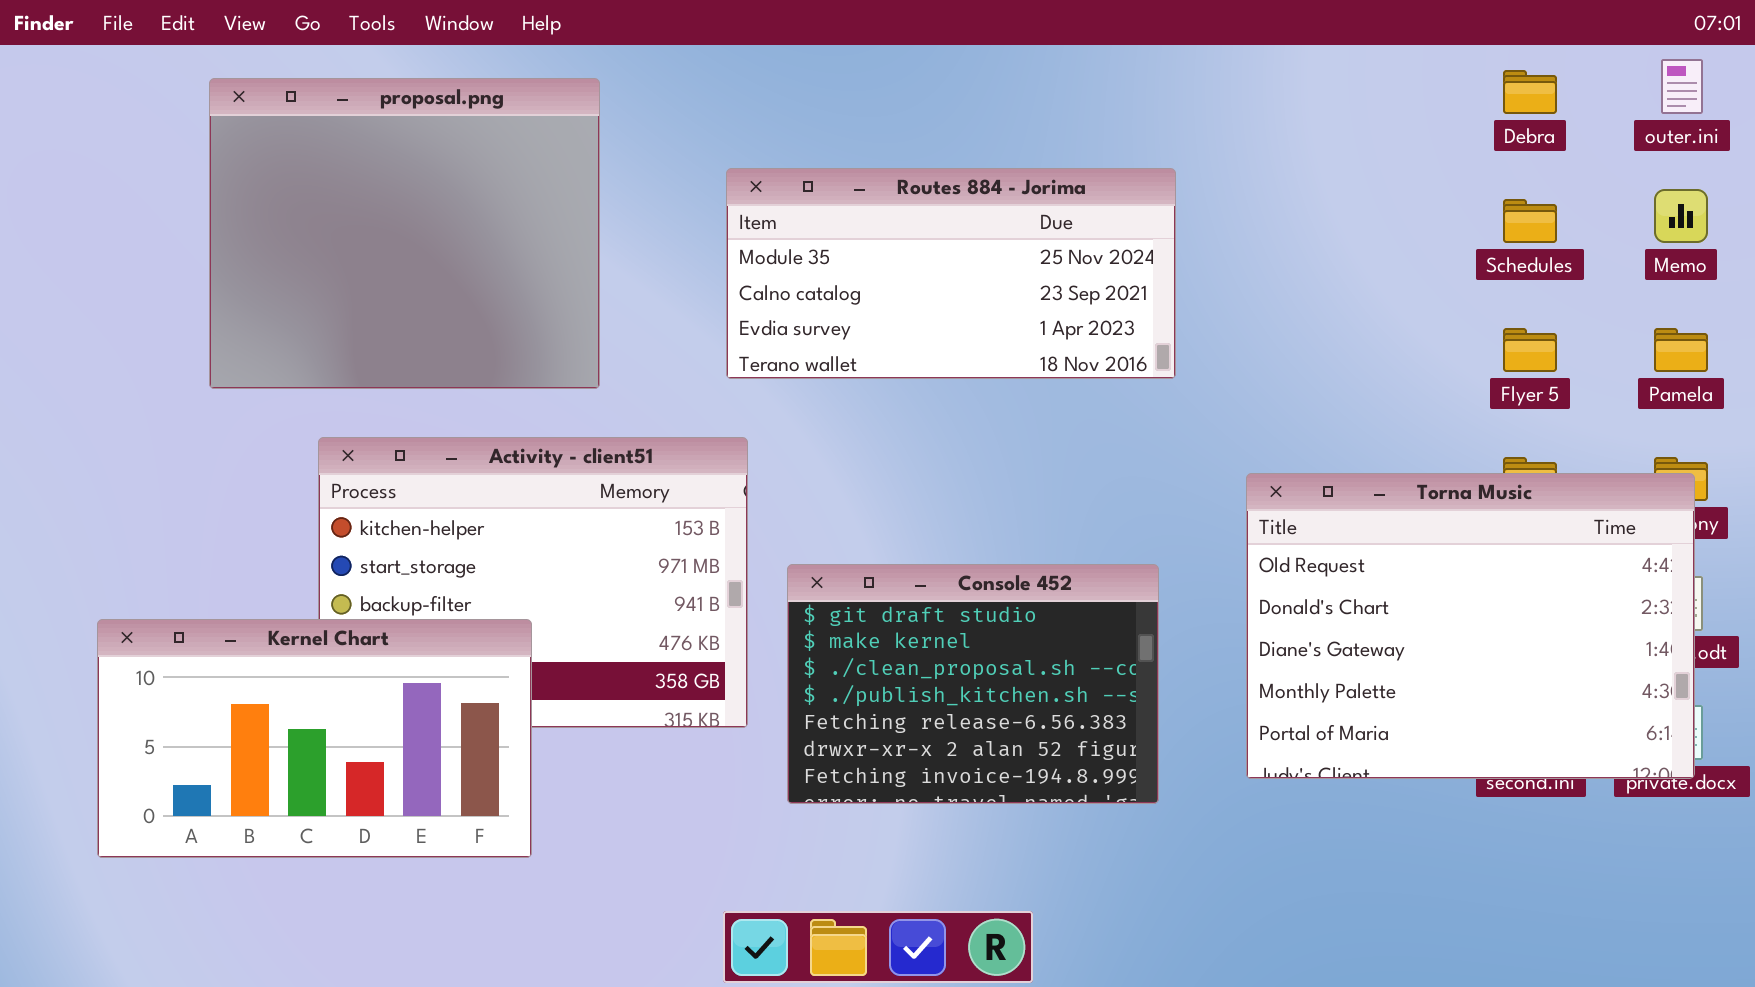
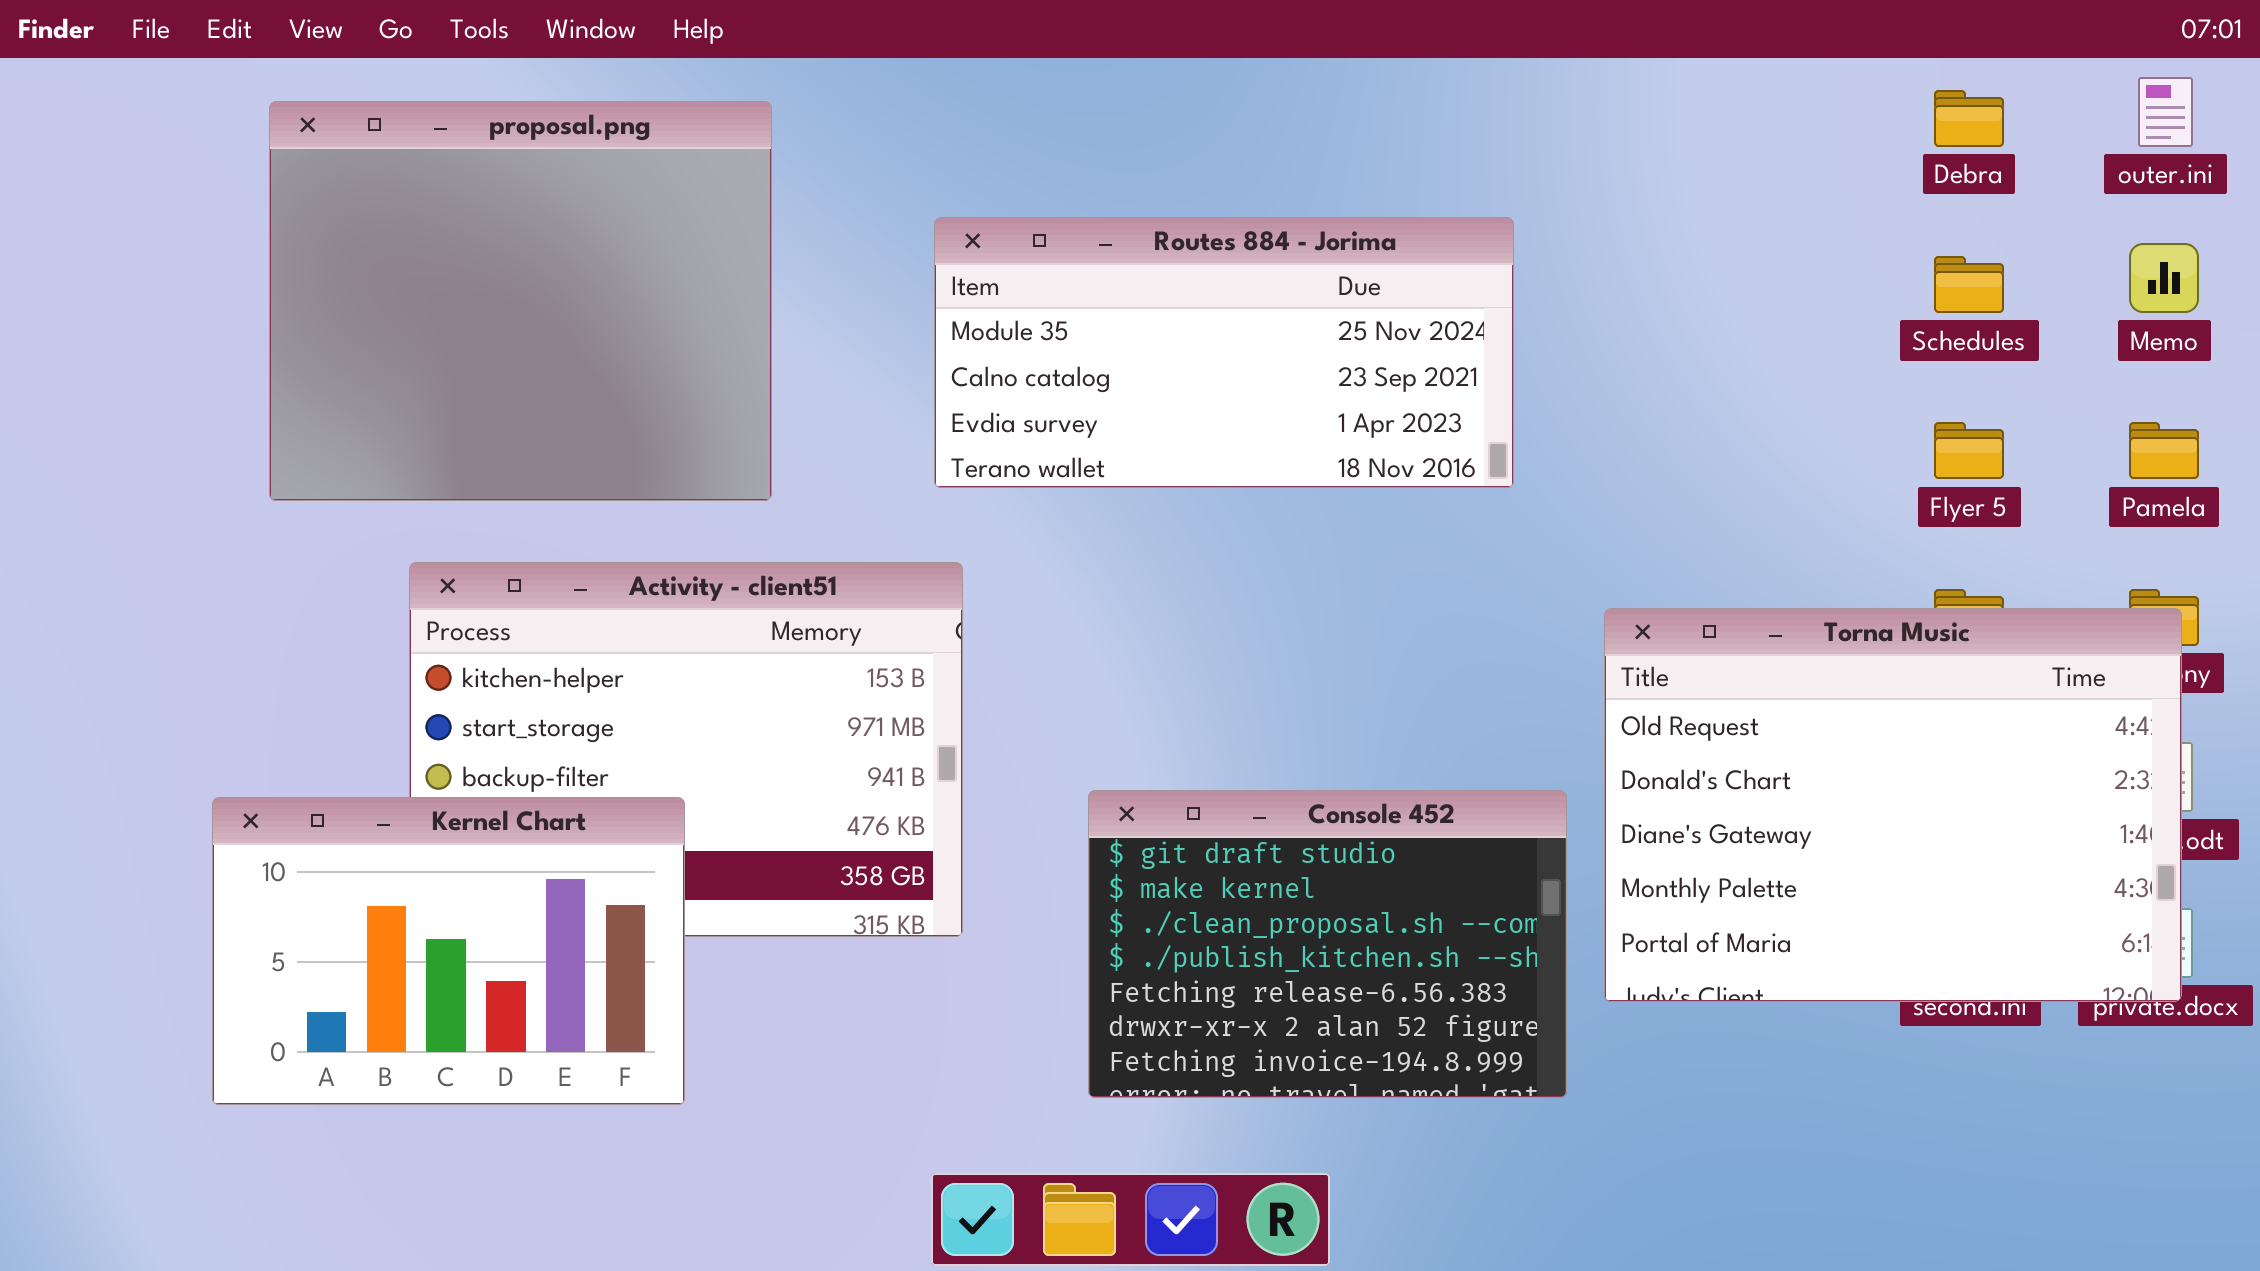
Console 452: [787,564,1159,804] -> [1088,790,1567,1098], moved
Kernel Chart: [97,619,532,858] -> [212,797,685,1105], resized

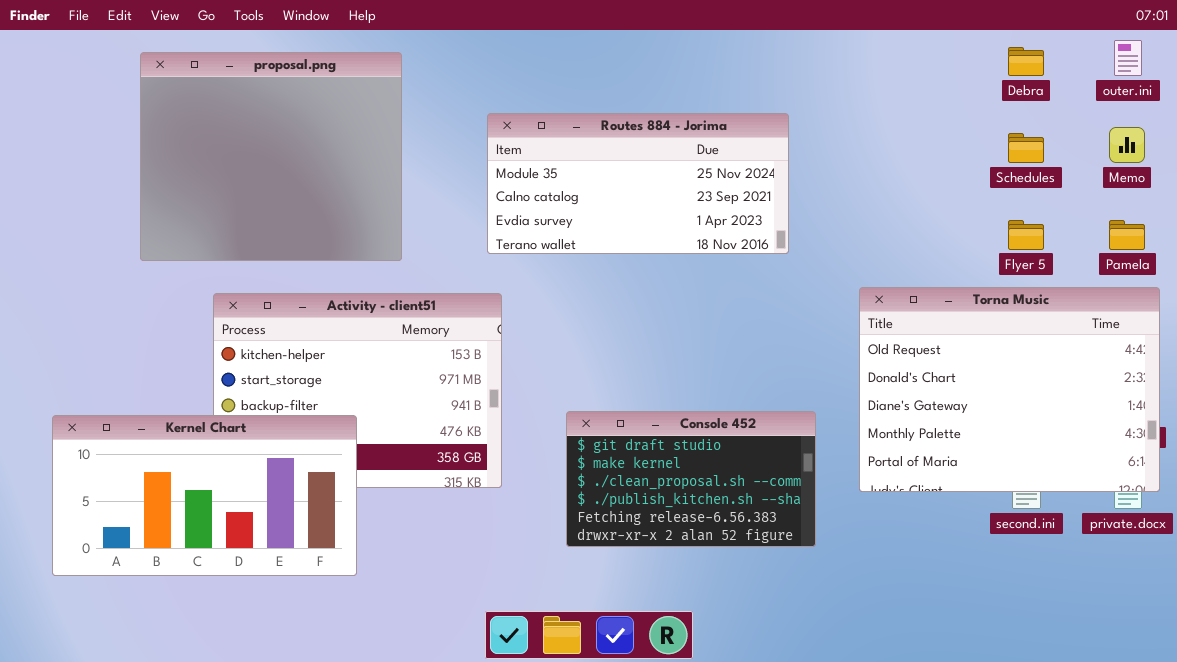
Torna Music: [1604,608,2182,1002] -> [859,287,1160,492], moved
Console 452: [1088,790,1567,1098] -> [566,411,816,547], resized
Kernel Chart: [212,797,685,1105] -> [52,415,357,576], resized

